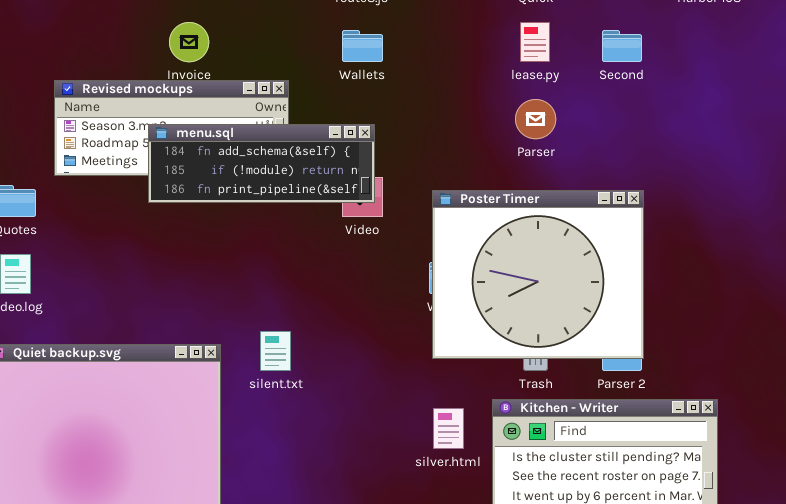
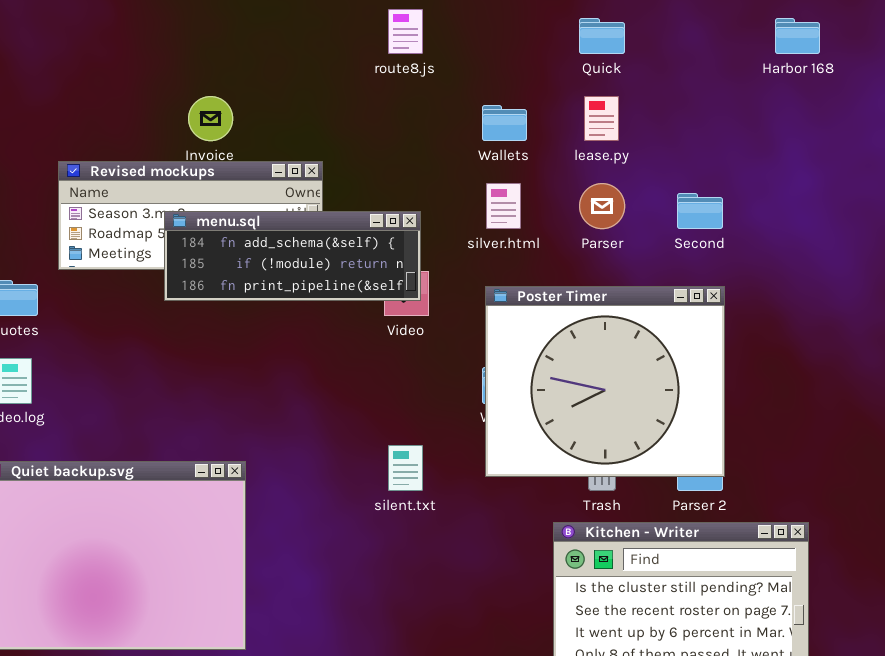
Wallets: [342,30,383,62] -> [482,105,527,141], moved
Second: [602,30,642,62] -> [677,193,723,229], moved
silent.txt: [260,331,291,371] -> [388,445,423,491], moved
silver.html: [433,408,464,449] -> [486,183,521,229], moved

